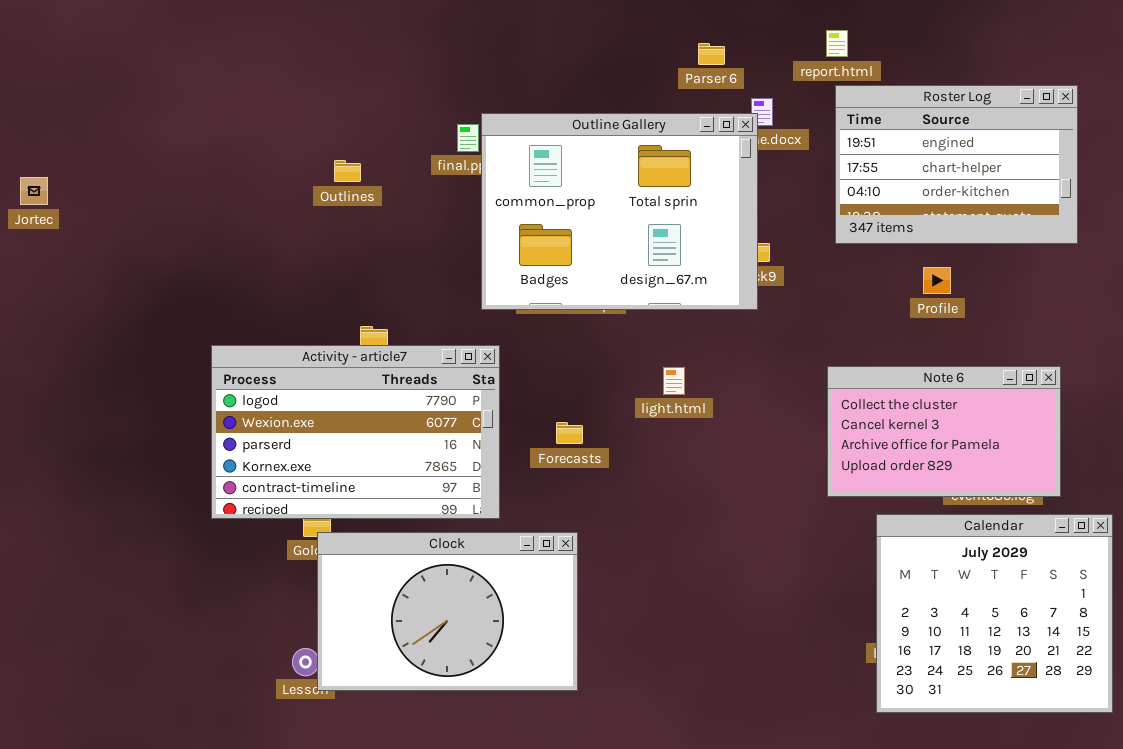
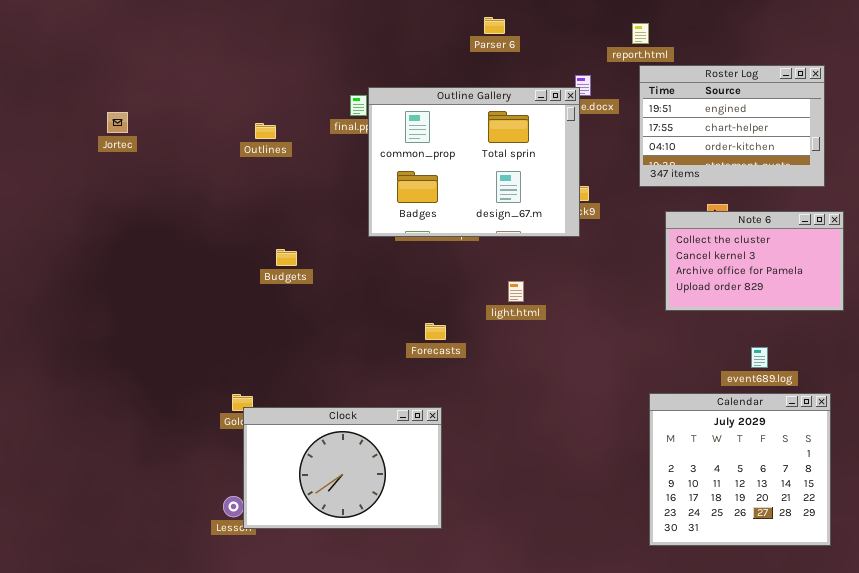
Parser 6: [698,43,725,65] -> [484,17,505,34], moved
Jortec: [20,177,48,205] -> [107,112,128,133], moved
Activity - article7: [211,345,500,519] -> none, closed
Note 6: [827,366,1061,497] -> [665,211,844,311], moved
Calendar: [876,514,1113,713] -> [649,393,831,546], moved

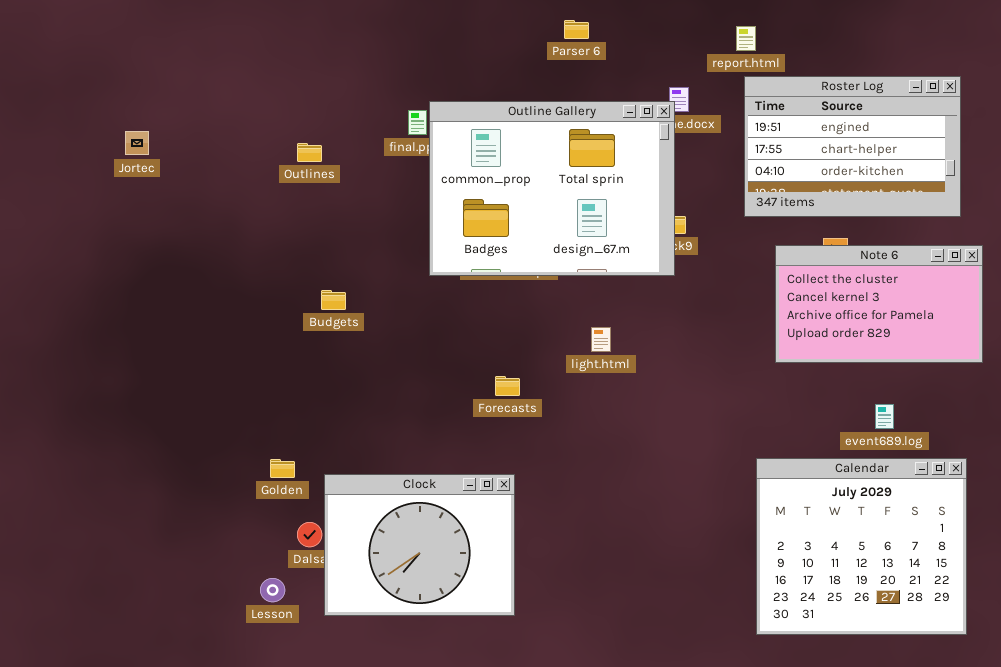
Clock: [243,407,442,529] -> [324,474,515,616], resized

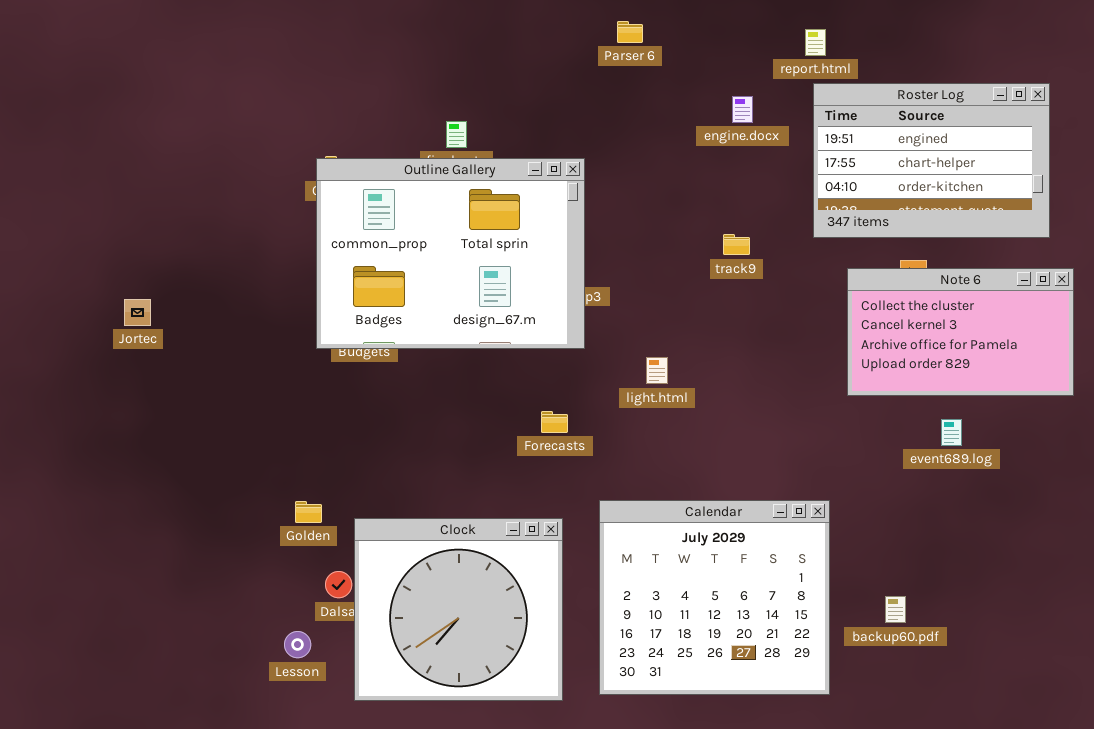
Outline Gallery: [429,101,675,276] -> [316,158,585,349], moved
Jortec: [125,131,149,155] -> [124,299,151,326], moved
event689.log: [875,404,894,429] -> [941,419,962,446], moved
Calendar: [756,458,967,635] -> [599,500,830,695], moved
Clock: [324,474,515,616] -> [354,518,563,701], resized

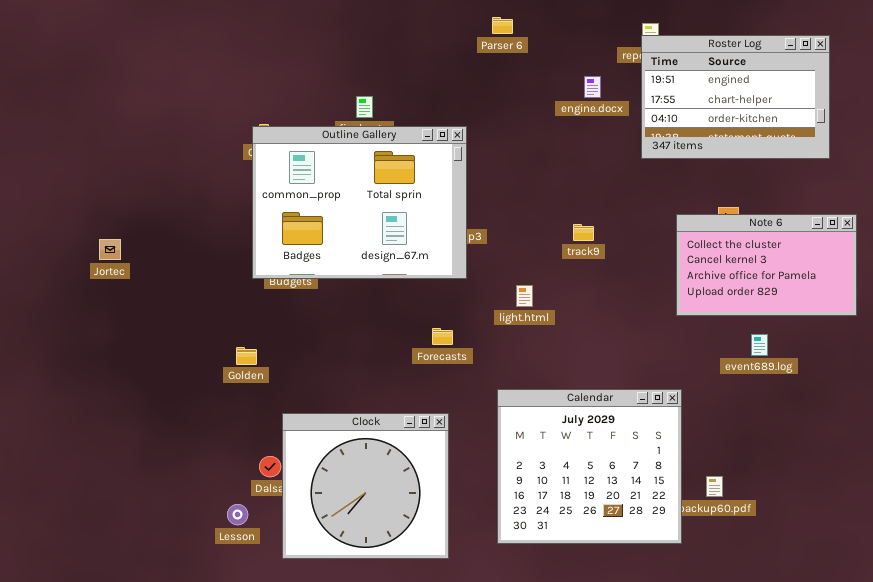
Roster Log: [813,83,1050,238] -> [641,35,830,159], moved
track9: [723,234,750,255] -> [573,224,594,241], moved
Calendar: [599,500,830,695] -> [497,389,682,544], moved
Golden: [295,501,322,523] -> [236,347,257,365], moved

